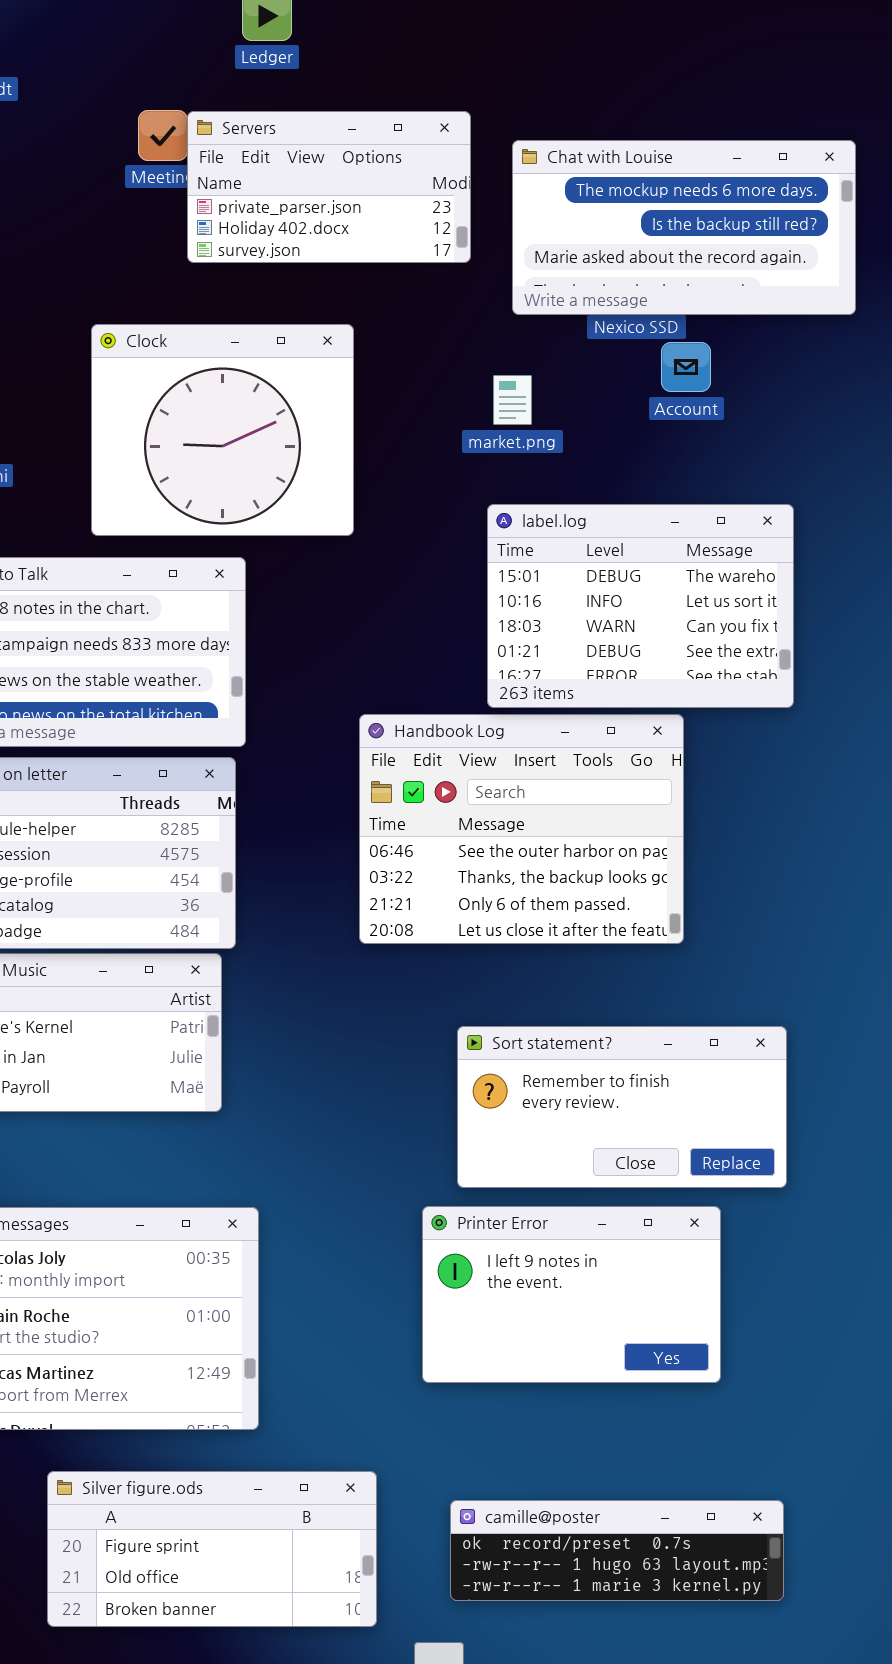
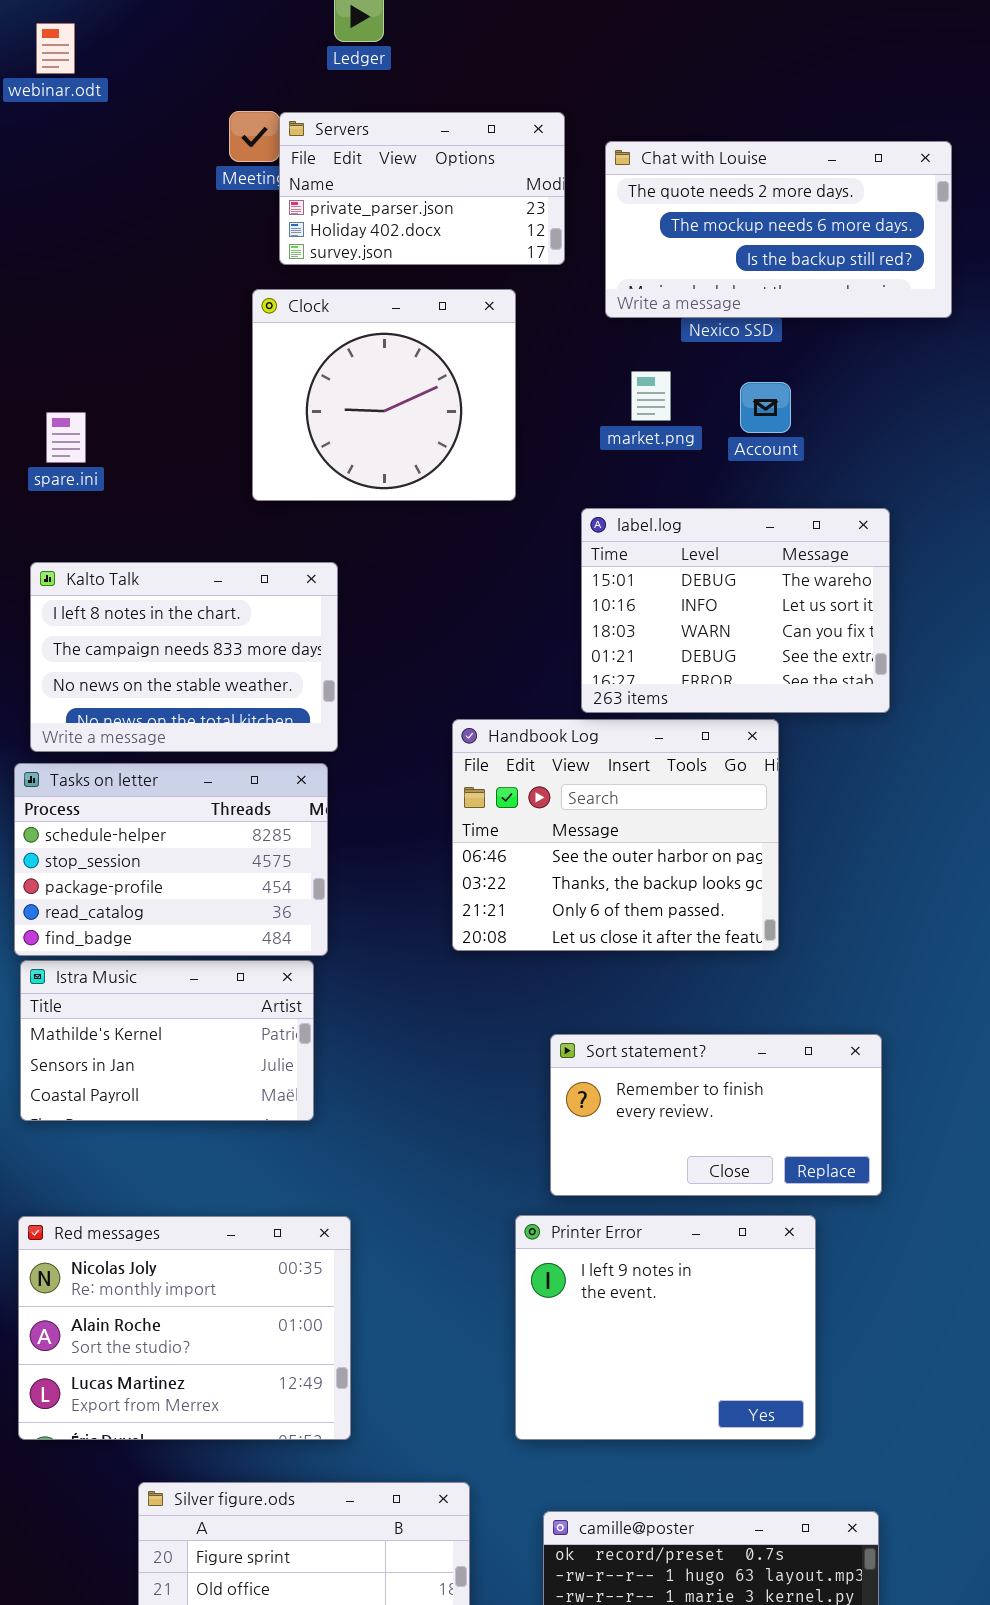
Chat with Louise: [512,140,856,315] -> [605,141,952,318], scrolled up 1 row
Clock: [91,324,354,536] -> [252,289,516,501], moved
Account: [661,342,711,392] -> [740,382,791,433], moved
market.png: [493,375,532,425] -> [631,371,671,421], moved
Printer Error: [422,1206,721,1383] -> [515,1215,816,1440], resized

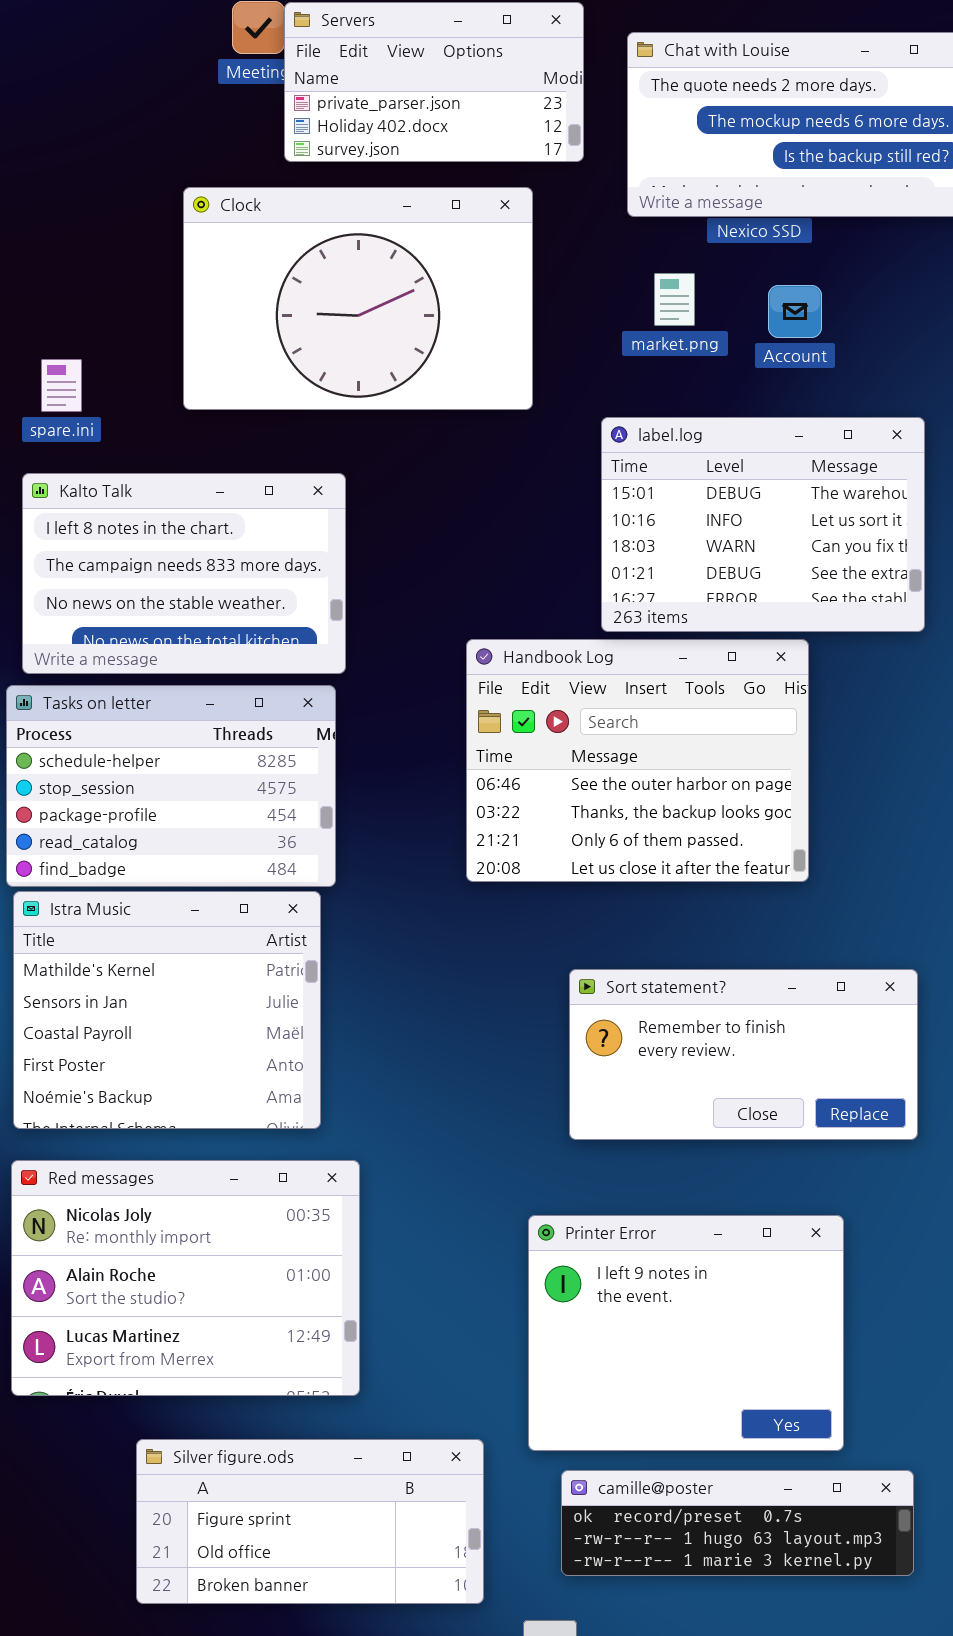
Clock: [252,289,516,501] -> [183,187,533,410], resized
spare.ini: [46,412,86,463] -> [41,359,82,412], moved
Istra Music: [20,960,314,1121] -> [13,891,321,1129], resized
Printer Error: [515,1215,816,1440] -> [528,1215,844,1451], moved

